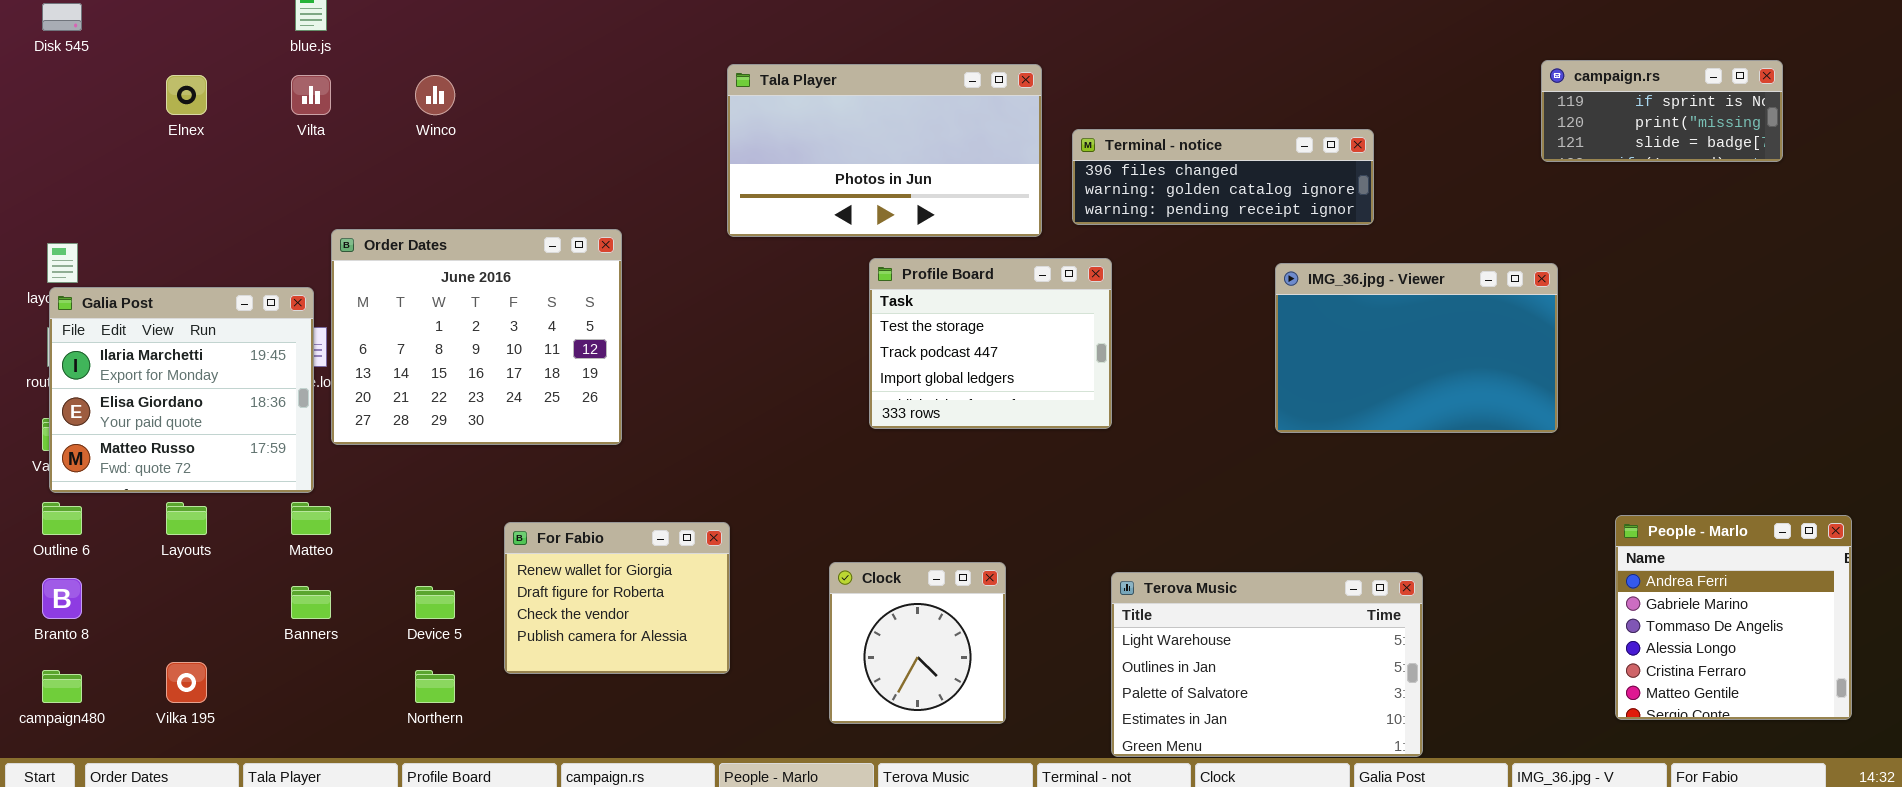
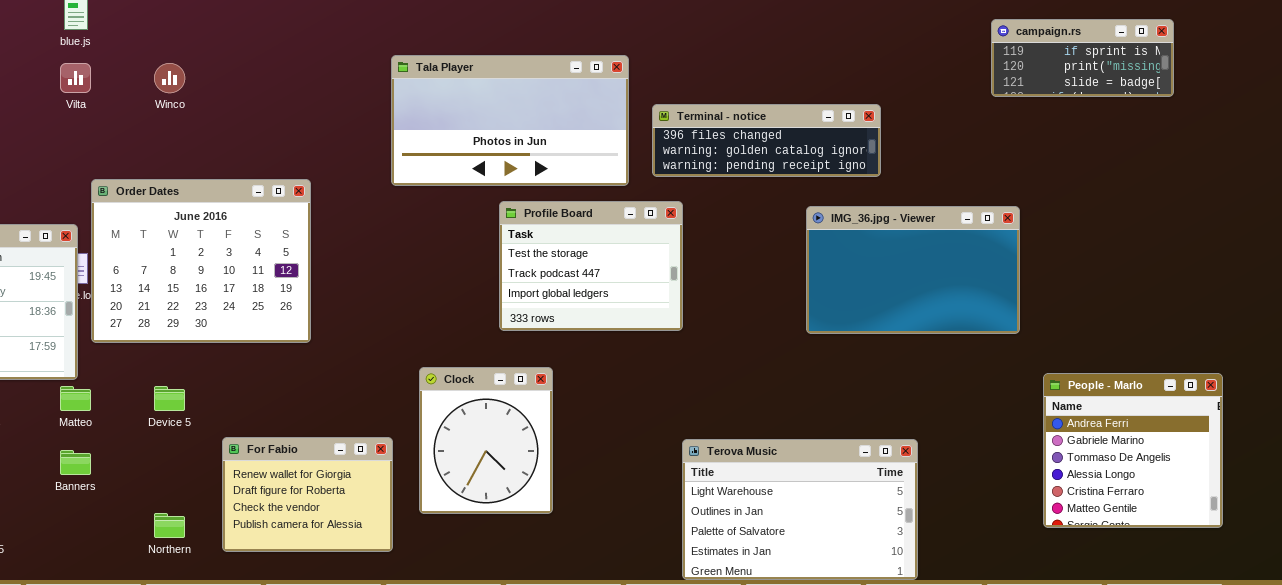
campaign.rs: [1541,60,1783,162] -> [991,19,1174,97], moved
People - Marlo: [1615,515,1852,720] -> [1043,373,1223,528], moved
For Fabio: [504,522,730,674] -> [222,437,393,552], moved
Clock: [829,562,1006,724] -> [419,367,553,514], moved, resized
Device 5: [415,586,455,619] -> [154,386,185,411], moved

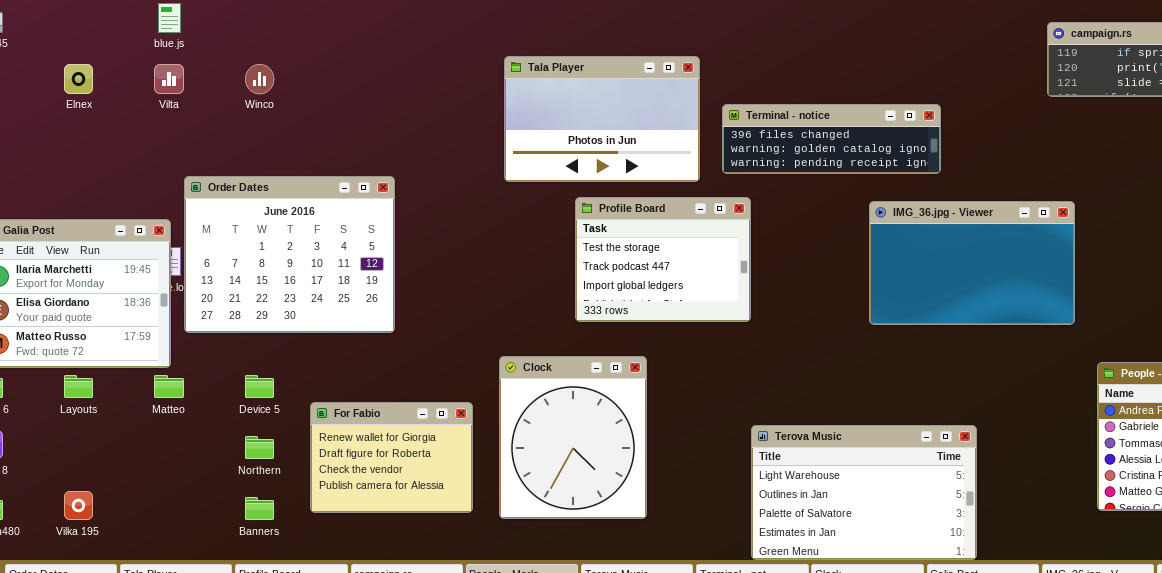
Tala Player: [391,55,629,186] -> [504,56,700,182], resized
Clock: [419,367,553,514] -> [499,356,647,519], resized
For Fabio: [222,437,393,552] -> [310,402,473,513], moved
Banners: [60,450,91,475] -> [245,497,274,520], moved
Northern: [154,513,185,538] -> [245,436,274,459], moved

